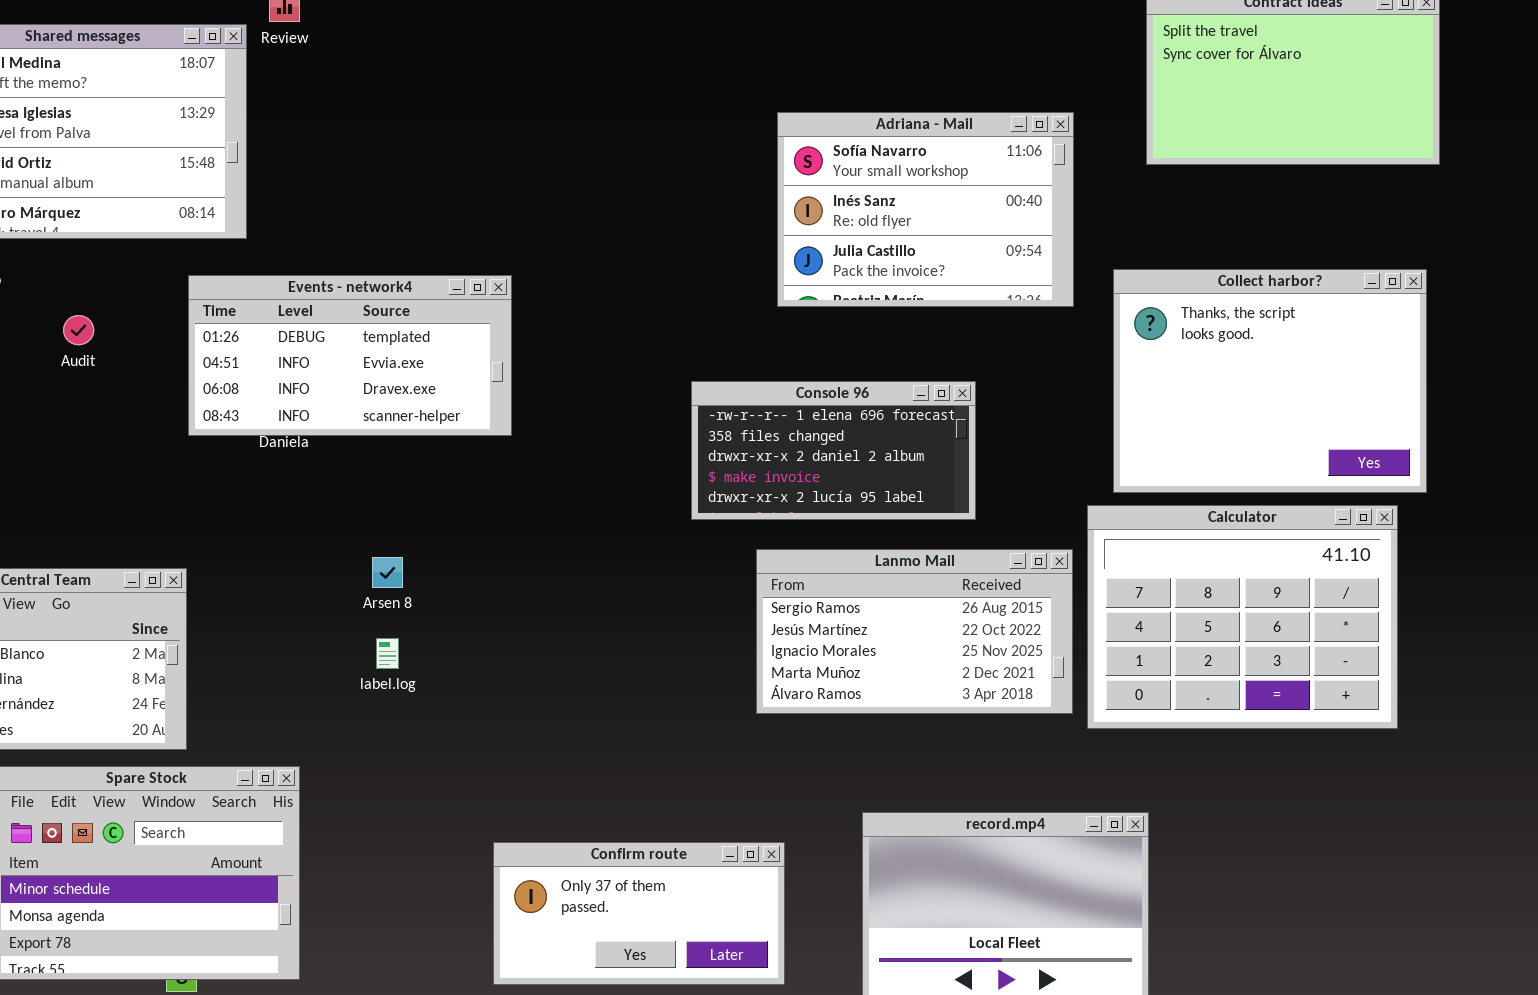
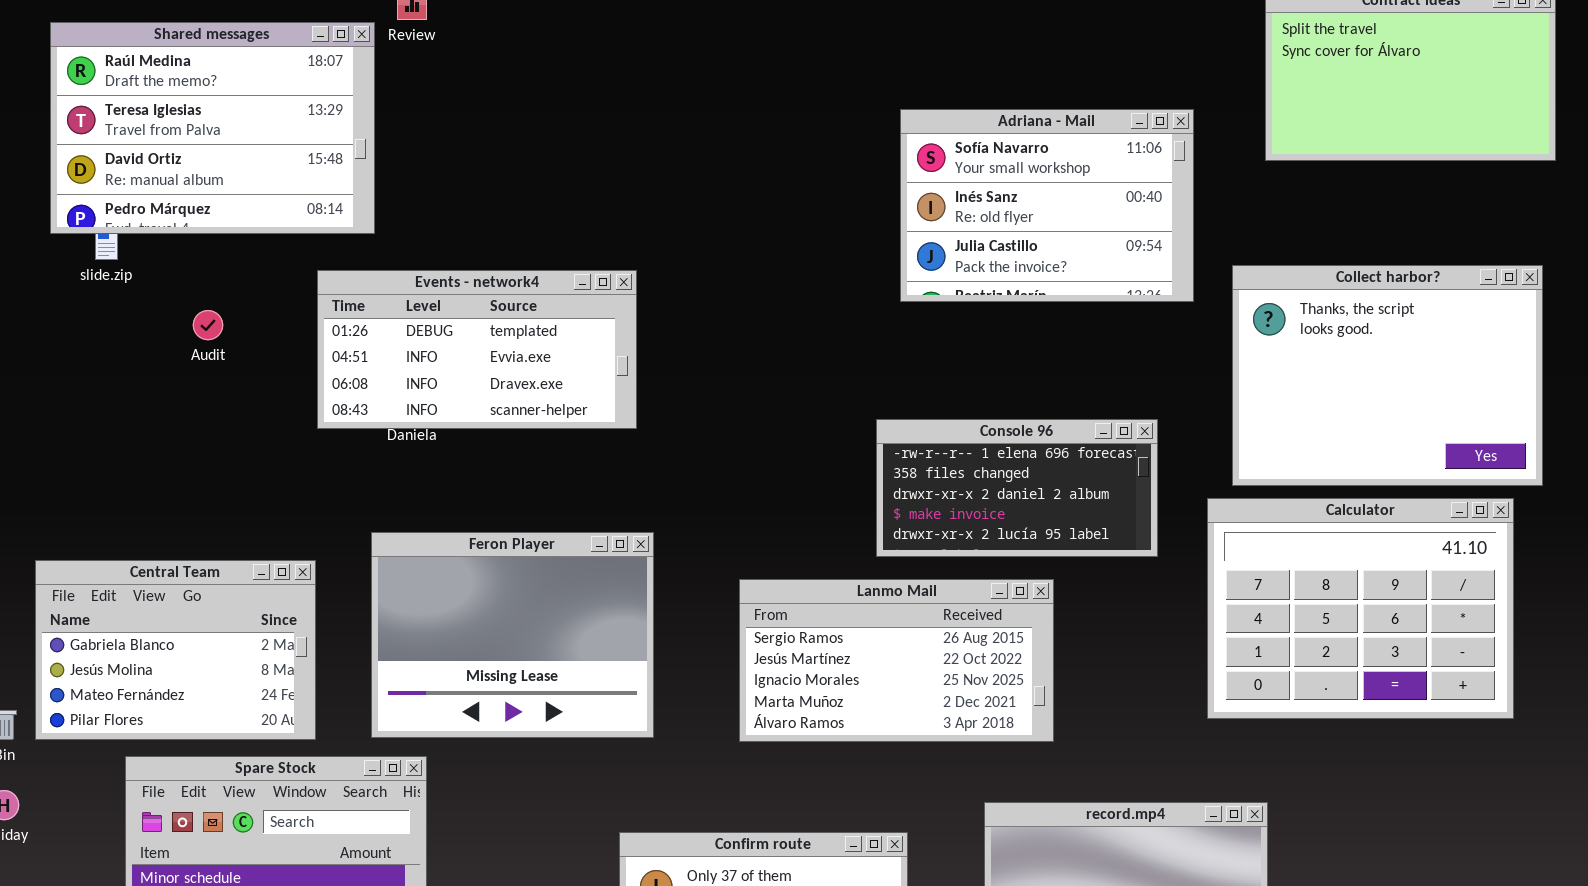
Console 96: [691,381,976,520] -> [876,419,1158,557], moved
Feron Player: none -> [371,532,654,738], opened
Lanmo Mail: [756,549,1073,714] -> [739,579,1054,742], moved

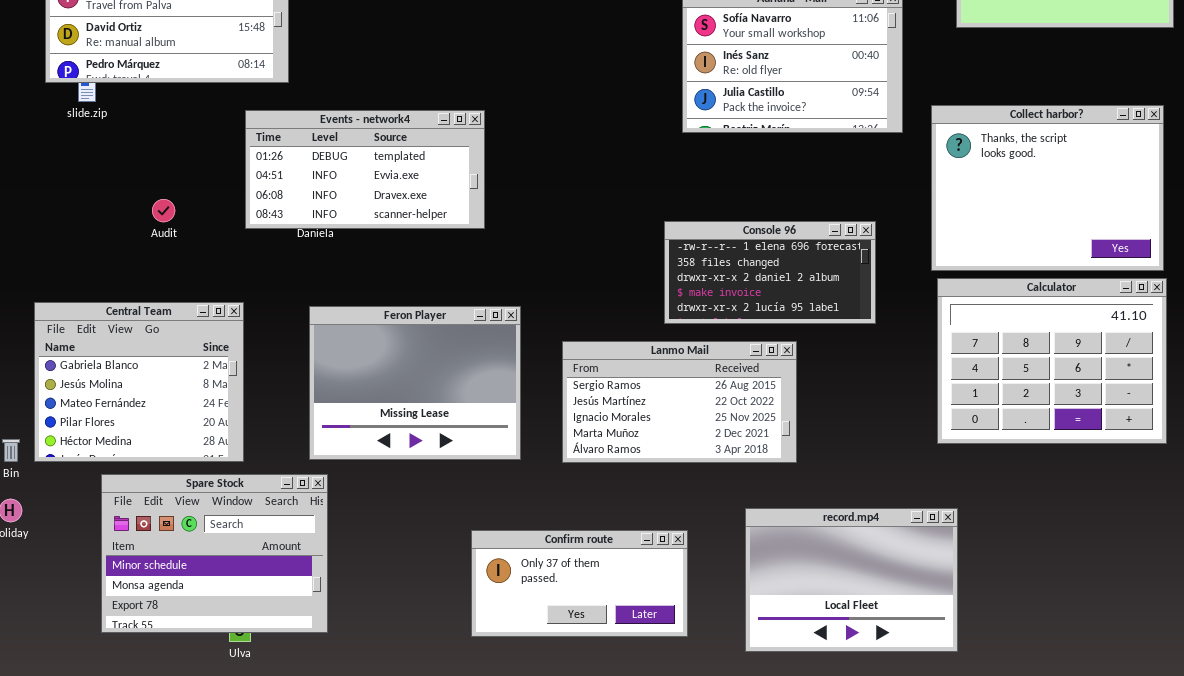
Audit: [193,310,223,340] -> [152,199,175,222], moved
Calculator: [1207,498,1514,719] -> [937,278,1167,444], moved
Feron Player: [371,532,654,738] -> [309,306,521,460], moved
Central Team: [35,560,316,740] -> [34,302,244,462], resized

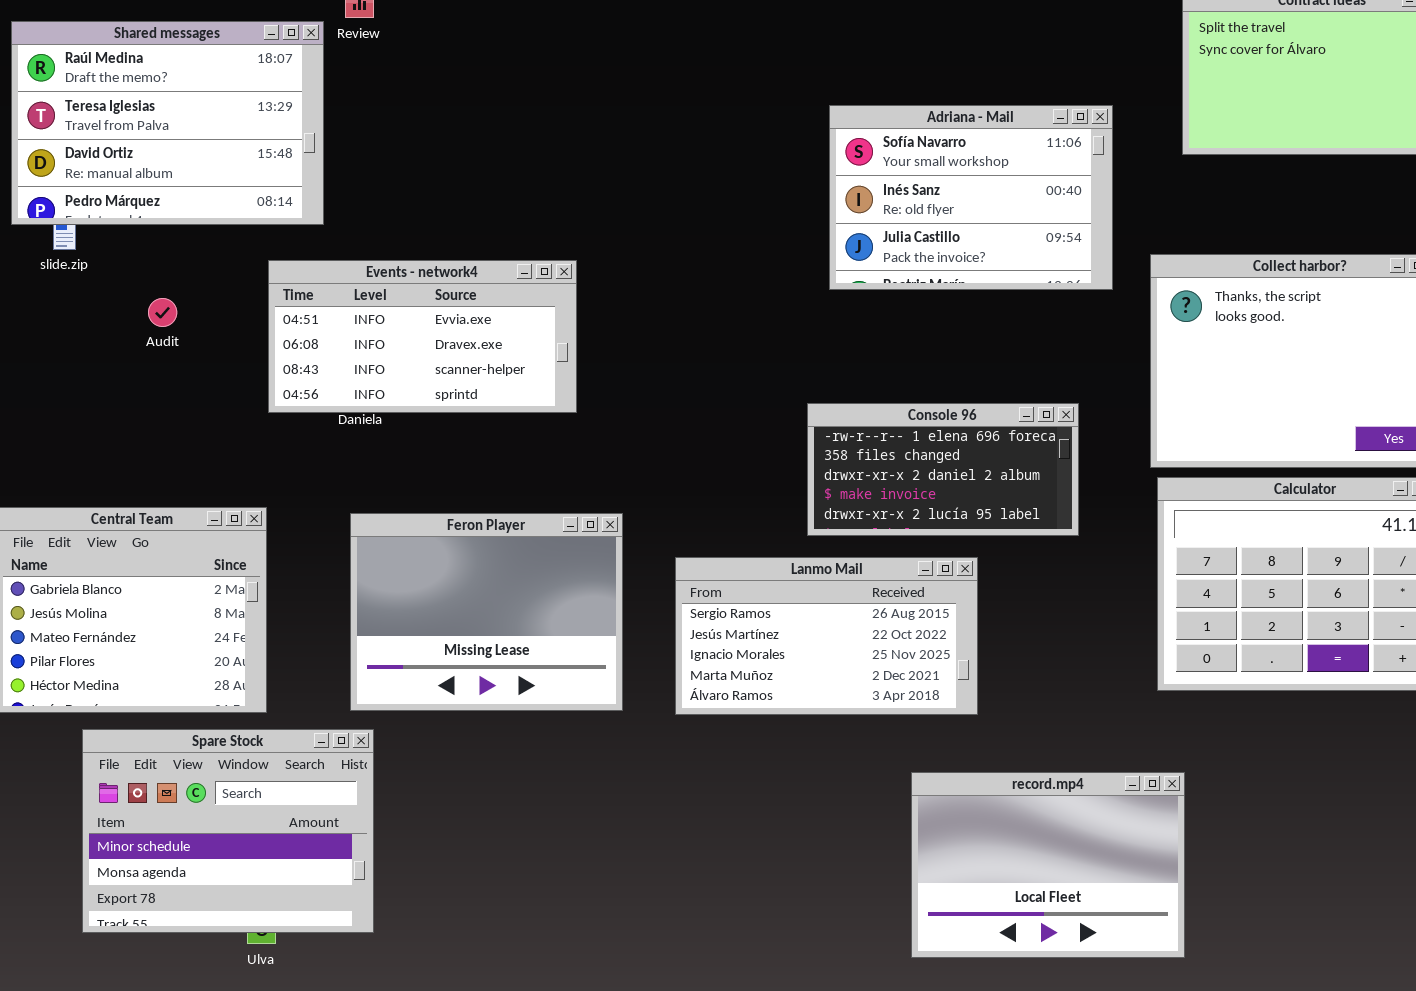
Events - network4: [245,110,485,229] -> [268,260,577,413], scrolled down 1 row
Audit: [152,199,175,222] -> [148,298,177,327], moved
Confirm route: [471,530,688,637] -> none, closed

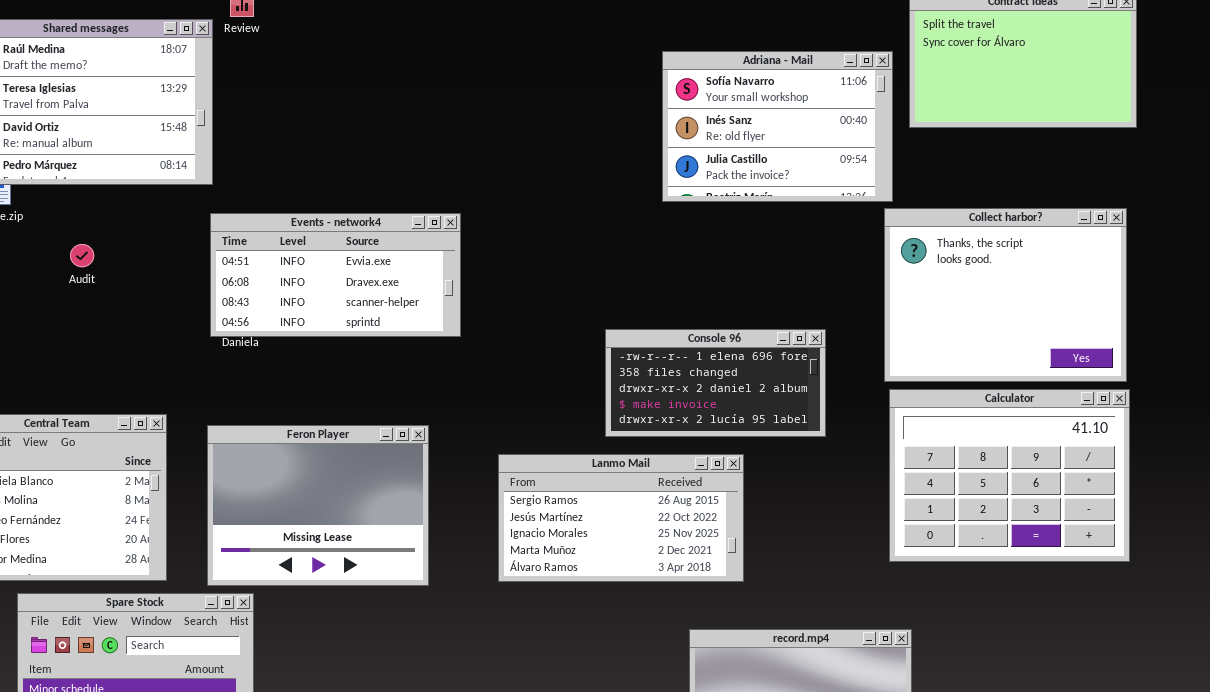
Adriana - Mail: [829,105,1113,290] -> [662,51,893,202], moved
Events - network4: [268,260,577,413] -> [210,213,461,337], moved
Feron Player: [350,513,623,711] -> [207,425,429,586], moved

